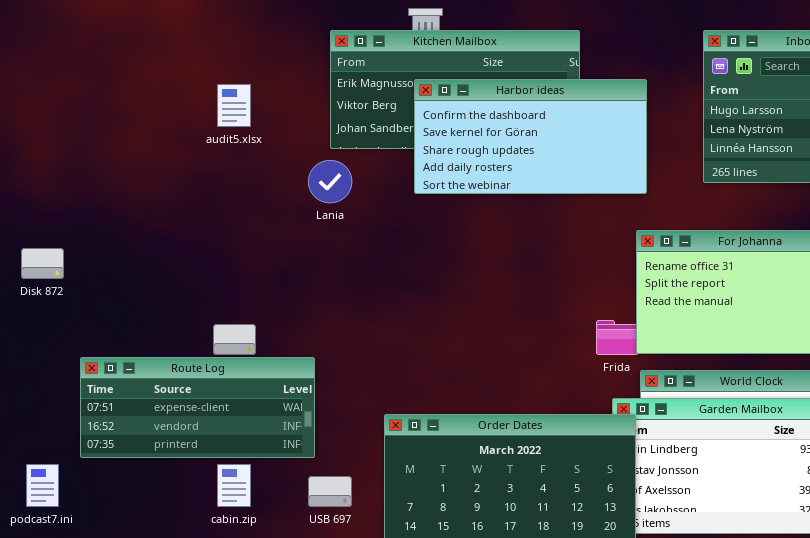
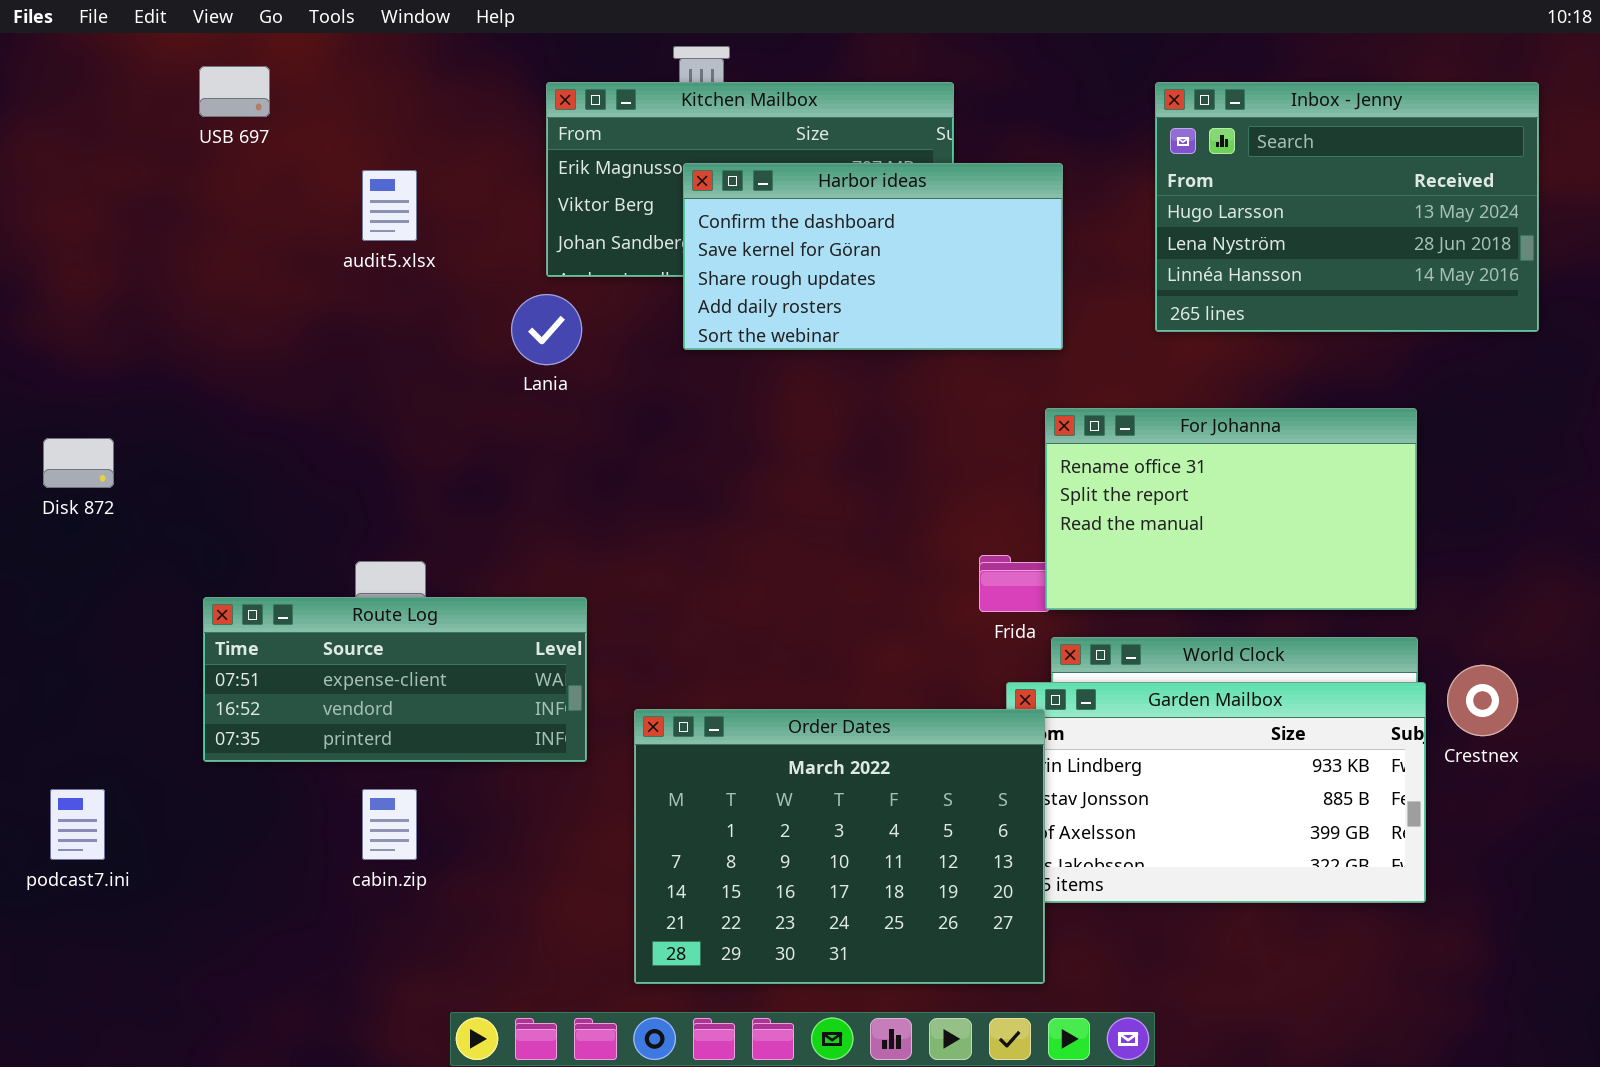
Route Log: [80,357,315,458] -> [203,597,587,762], moved
USB 697: [308,476,352,507] -> [199,66,270,117], moved

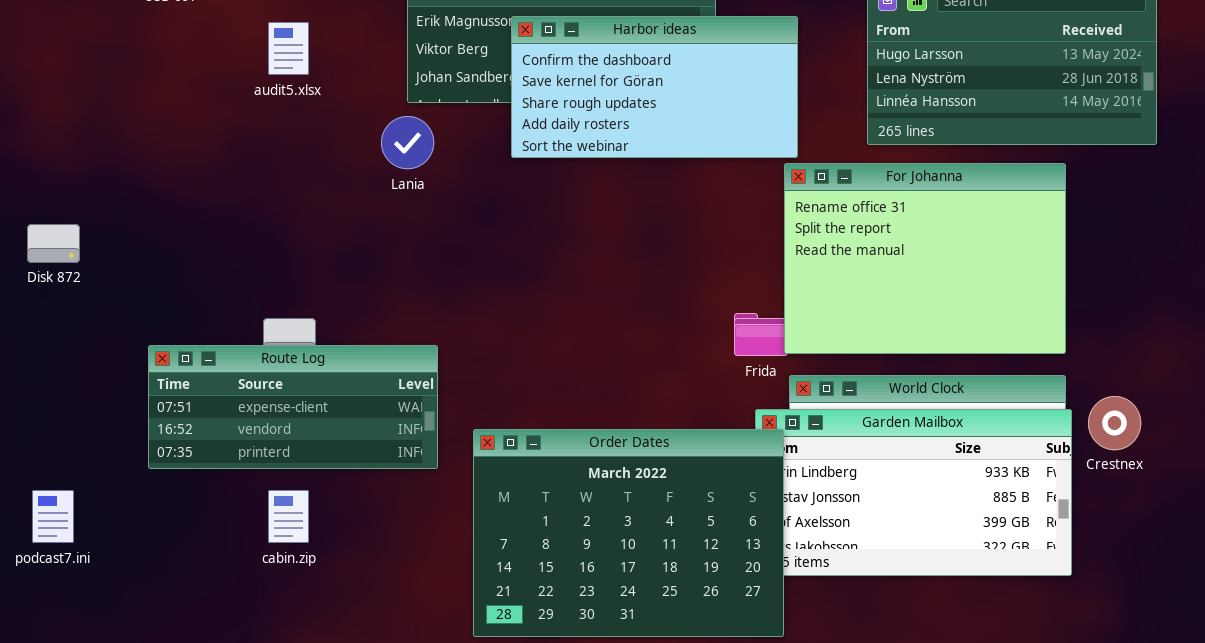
For Johanna: [1045,408,1417,610] -> [784,163,1066,354], resized

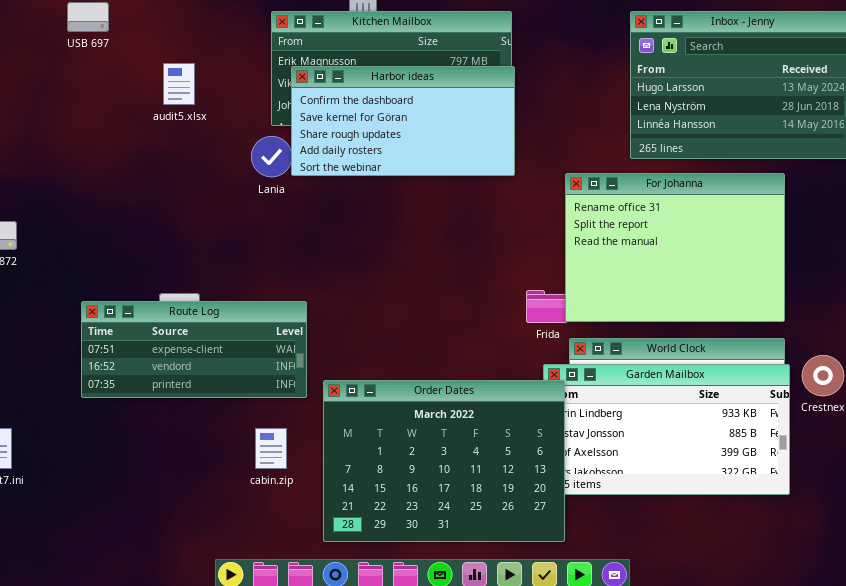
Harbor ideas: [511,16,798,158] -> [291,66,515,176], moved
Route Log: [148,345,438,469] -> [81,301,307,398], moved
cabin.zip: [268,490,309,543] -> [255,428,287,469], moved

